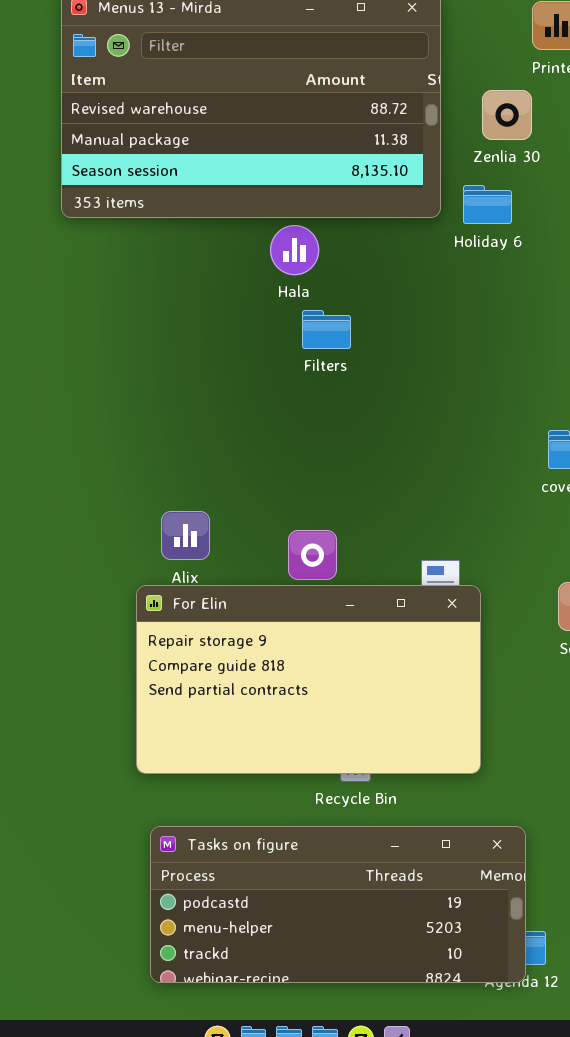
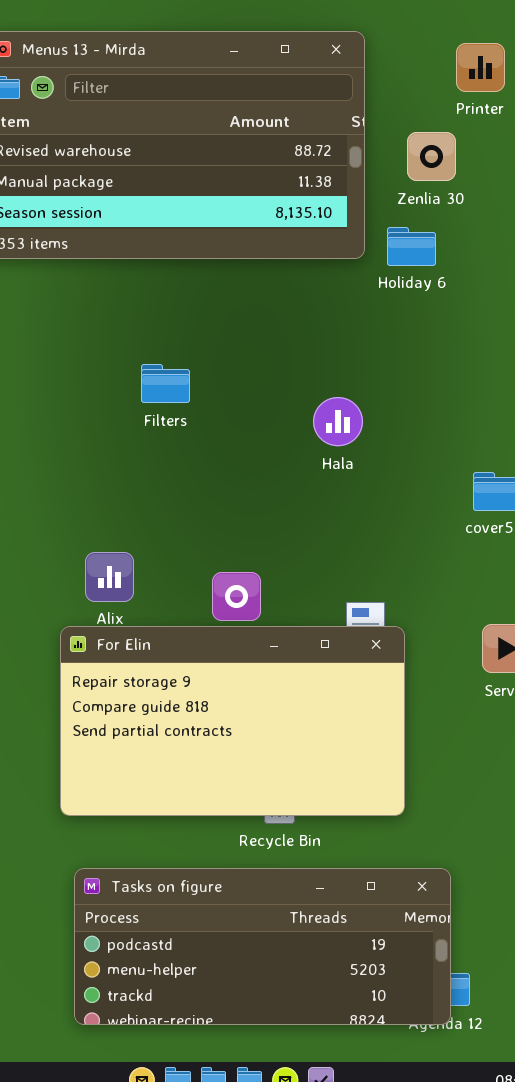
Hala: [270,225,319,275] -> [313,397,363,446], moved
Filters: [302,310,351,349] -> [141,364,190,403], moved

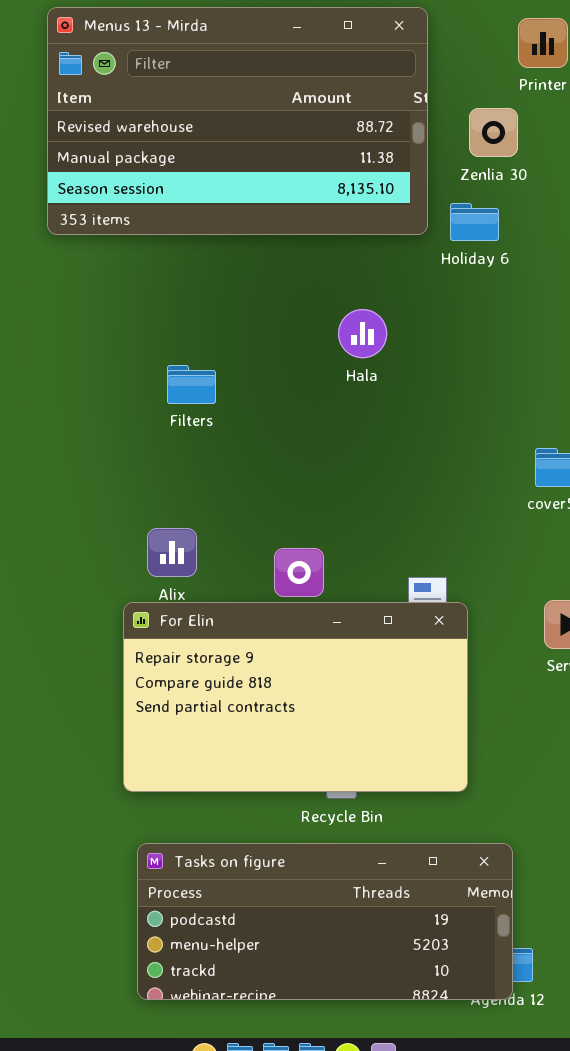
Filters: [141,364,190,403] -> [167,365,216,404], moved
Hala: [313,397,363,446] -> [338,309,387,358], moved

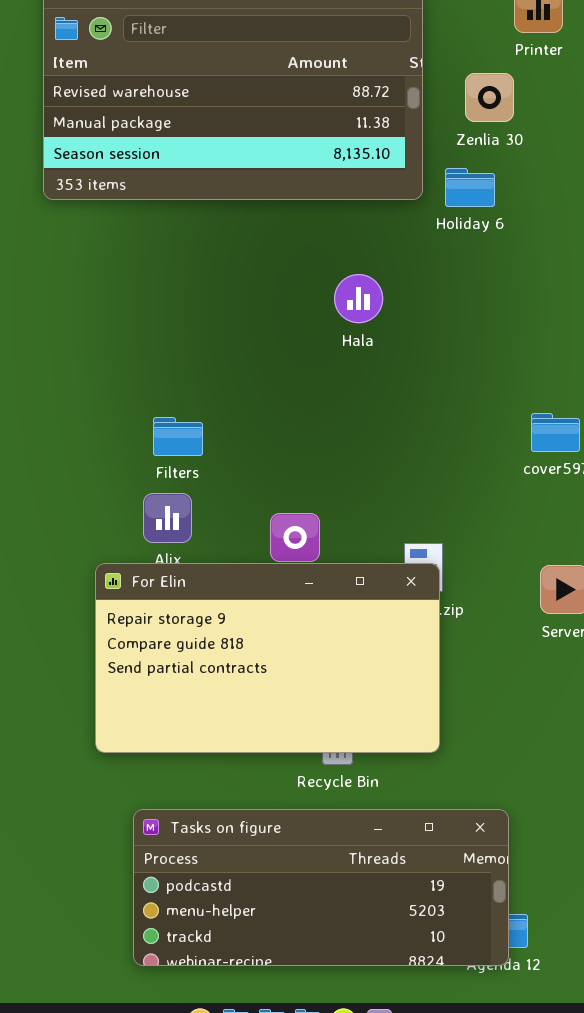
Filters: [167,365,216,404] -> [153,417,203,456], moved
For Elin: [123,602,468,792] -> [95,563,440,753], moved

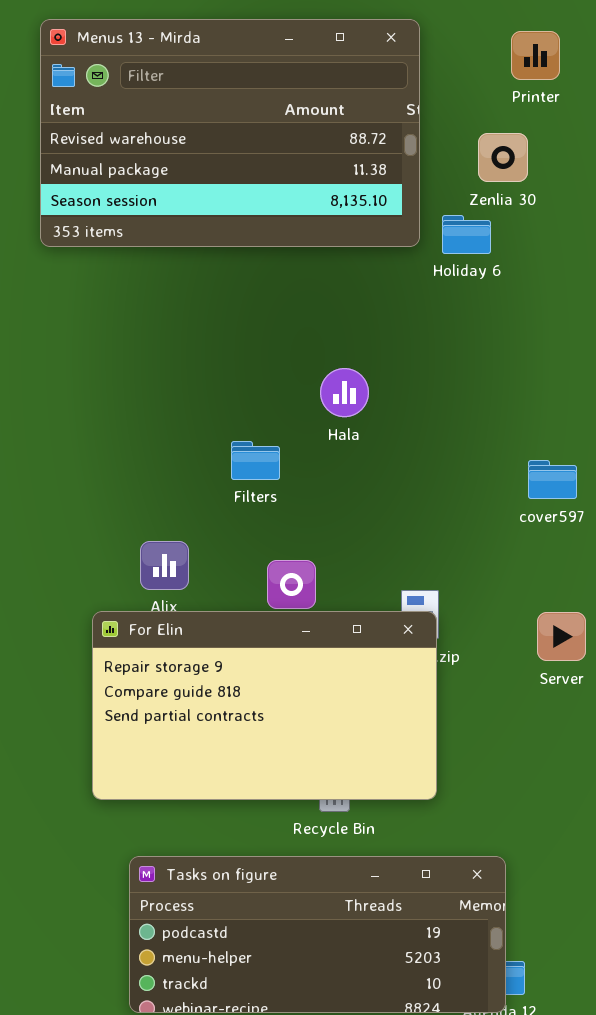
Zenlia 30: [465,73,514,122] -> [478,133,528,182], moved
Hala: [334,274,383,323] -> [320,368,369,417], moved
Filters: [153,417,203,456] -> [231,441,280,480], moved

